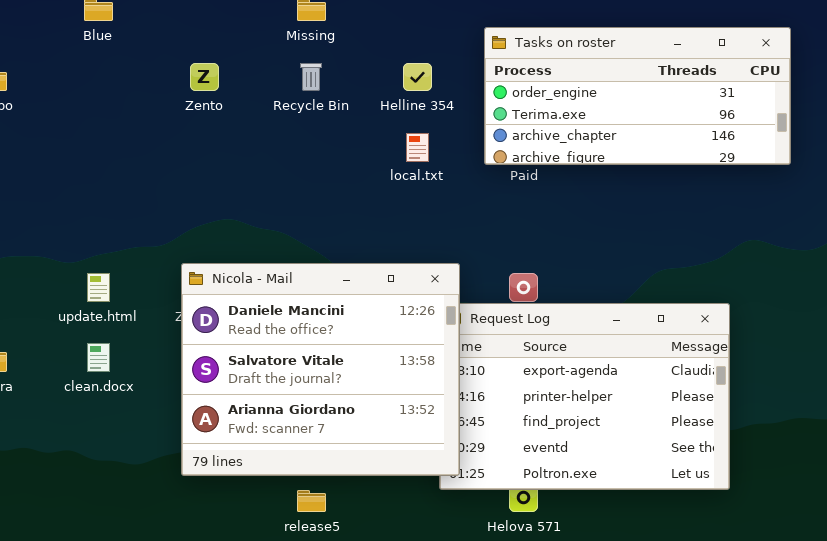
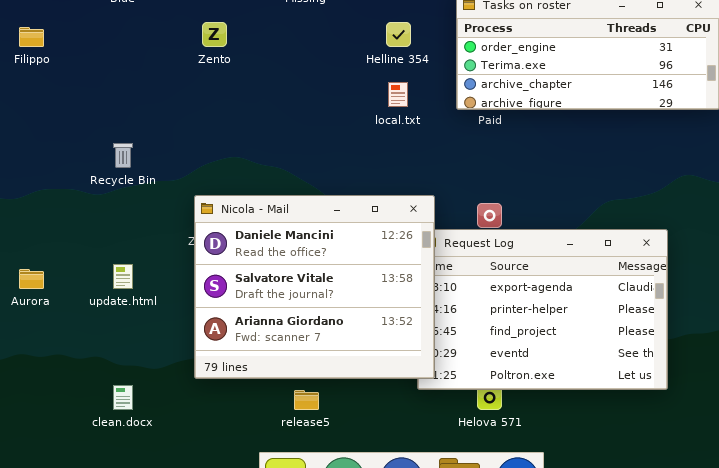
Recycle Bin: [300,63,322,91] -> [113,143,133,168], moved
update.html: [87,273,110,302] -> [113,264,133,289], moved
clean.docx: [87,343,110,372] -> [113,385,133,410], moved

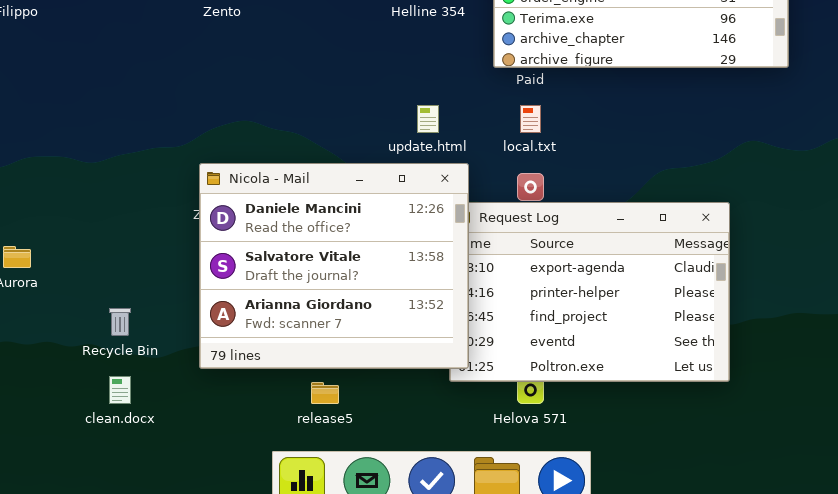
local.txt: [388,82,408,107] -> [520,105,541,133], moved
Recycle Bin: [113,143,133,168] -> [109,308,131,336], moved
update.html: [113,264,133,289] -> [417,105,439,133], moved

